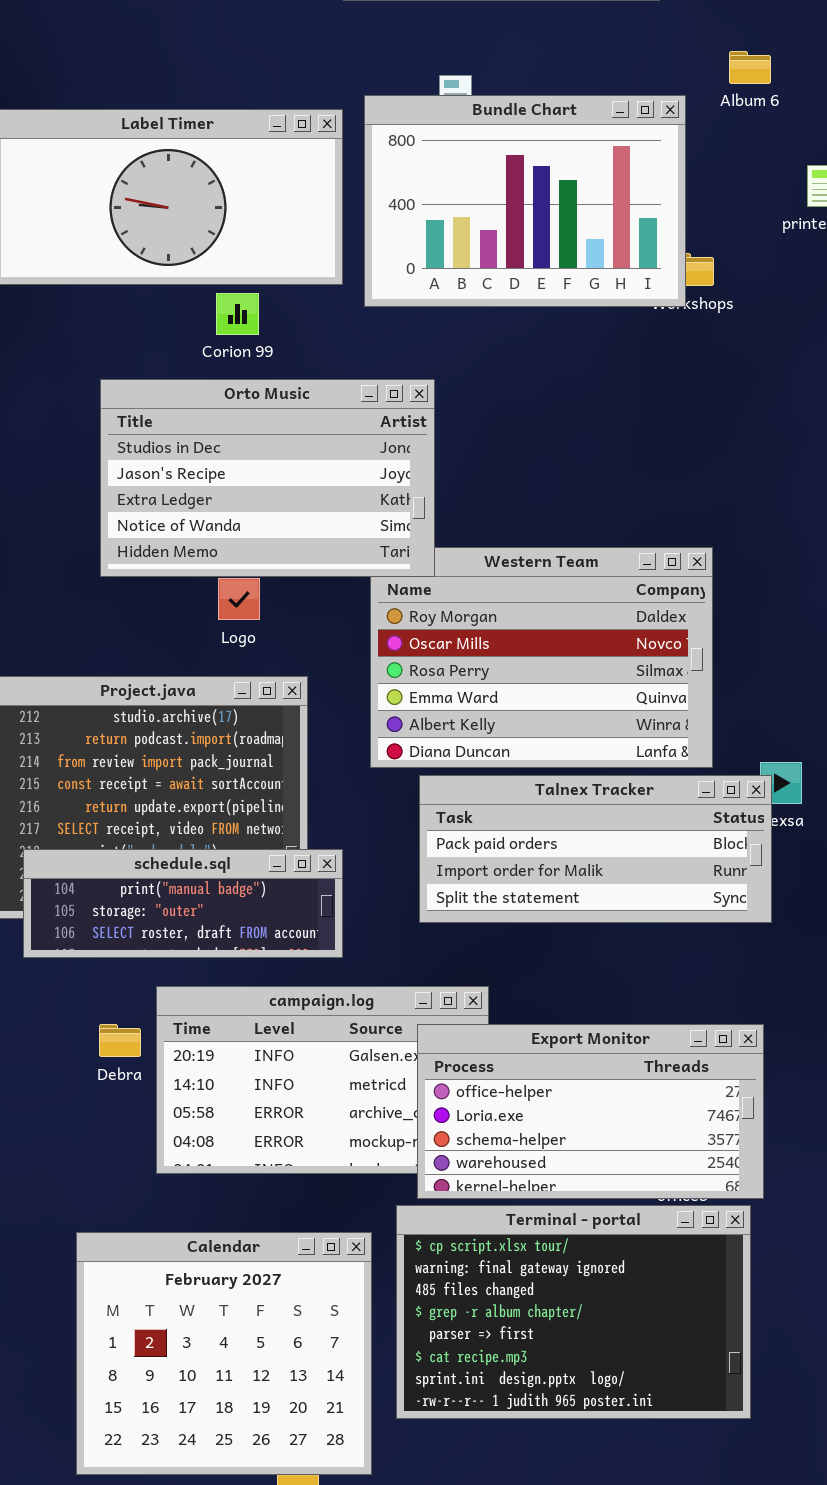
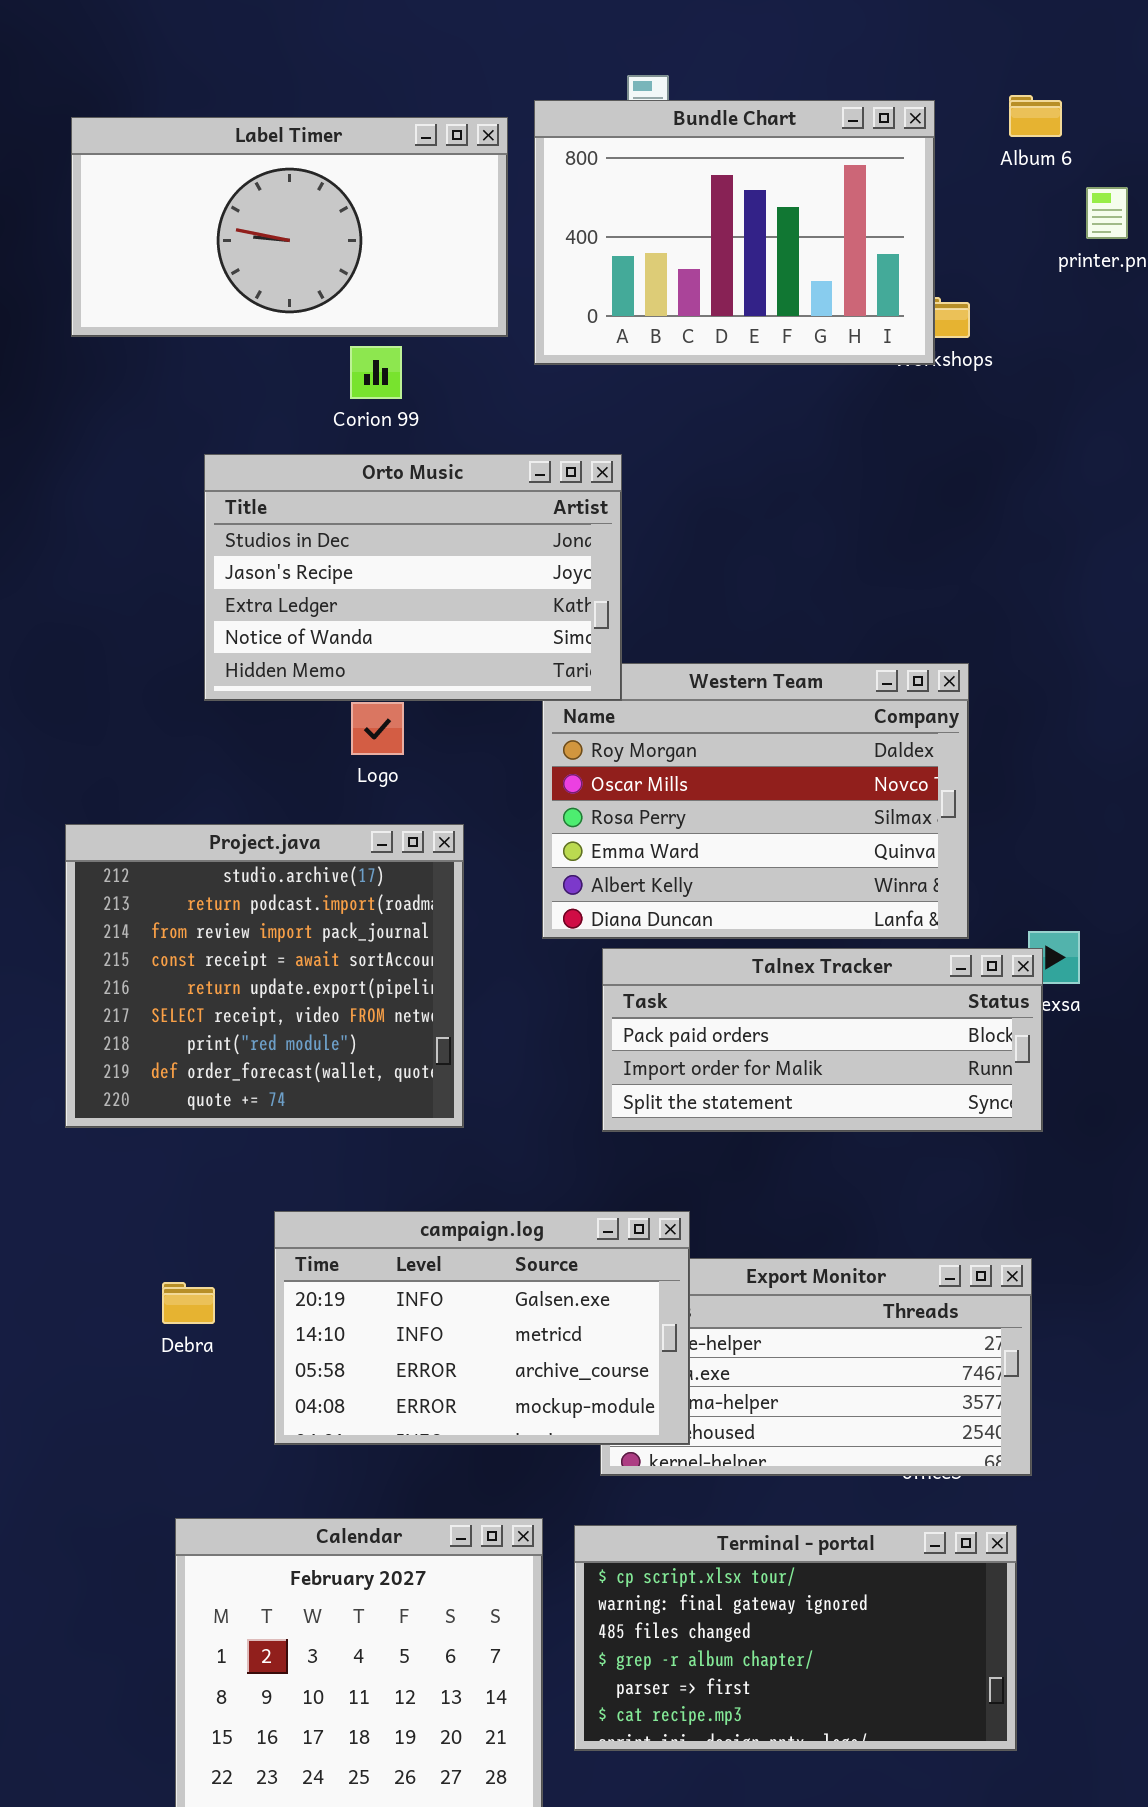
Album 6: [729,51,771,84] -> [1009,95,1062,137], moved
schedule.sql: [23,849,343,958] -> none, closed
campaign.log: [156,986,489,1174] -> [274,1211,690,1445], raised
Debra: [99,1024,141,1057] -> [162,1282,215,1324], moved
Terminal - portal: [396,1205,751,1419] -> [574,1525,1017,1751], resized

